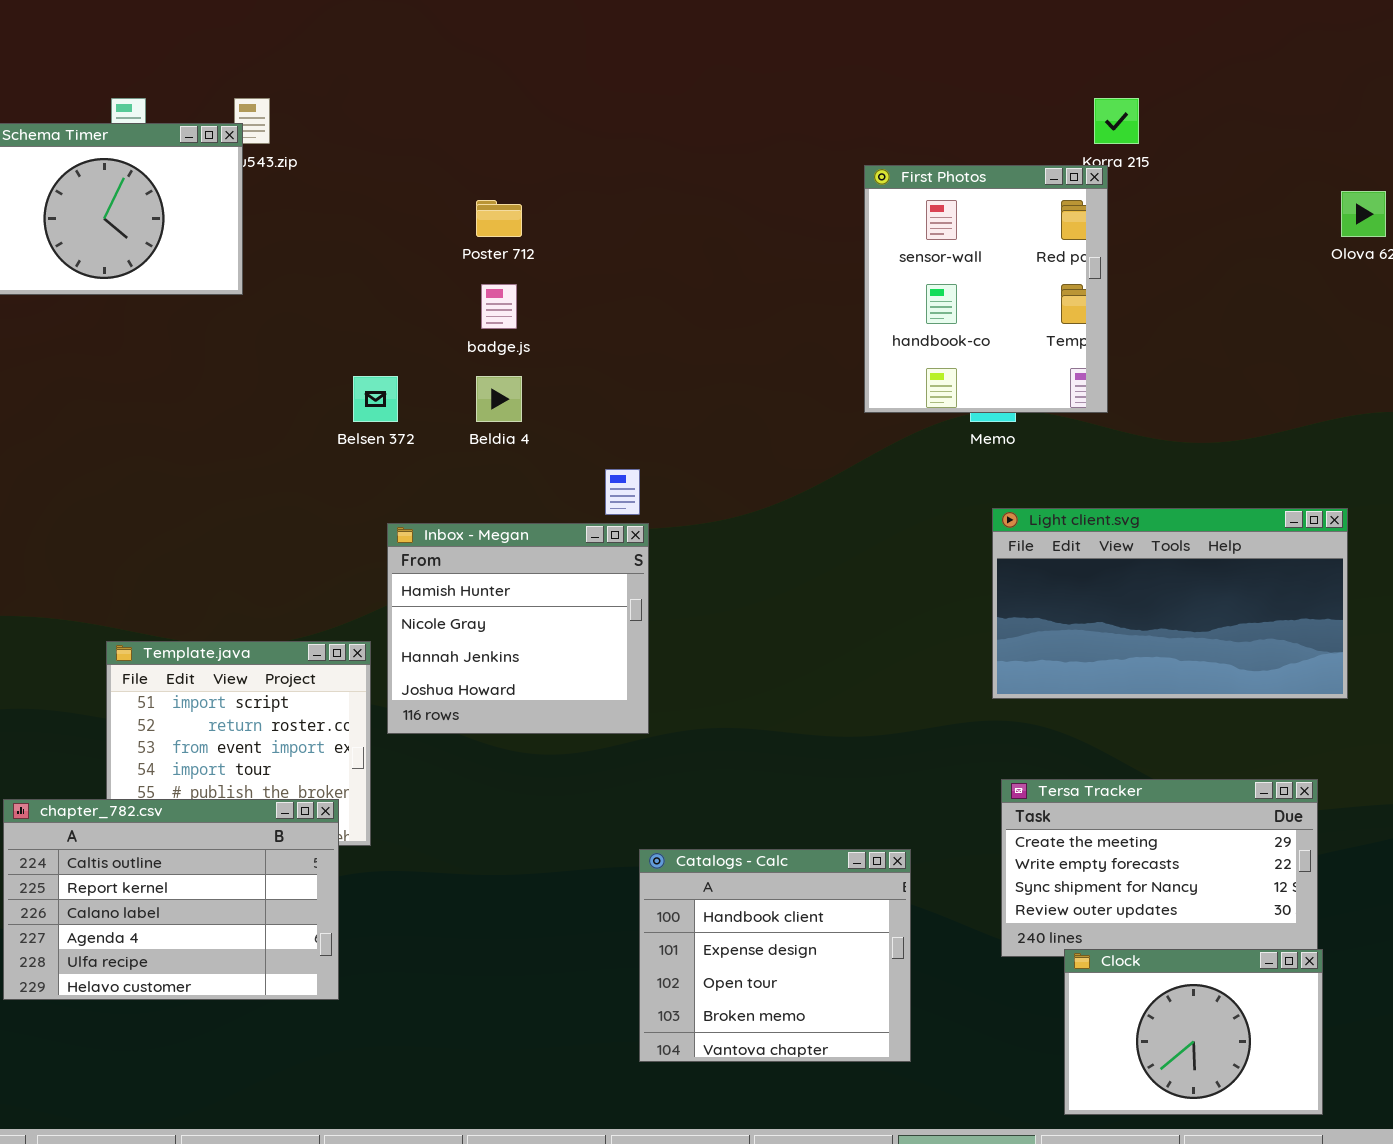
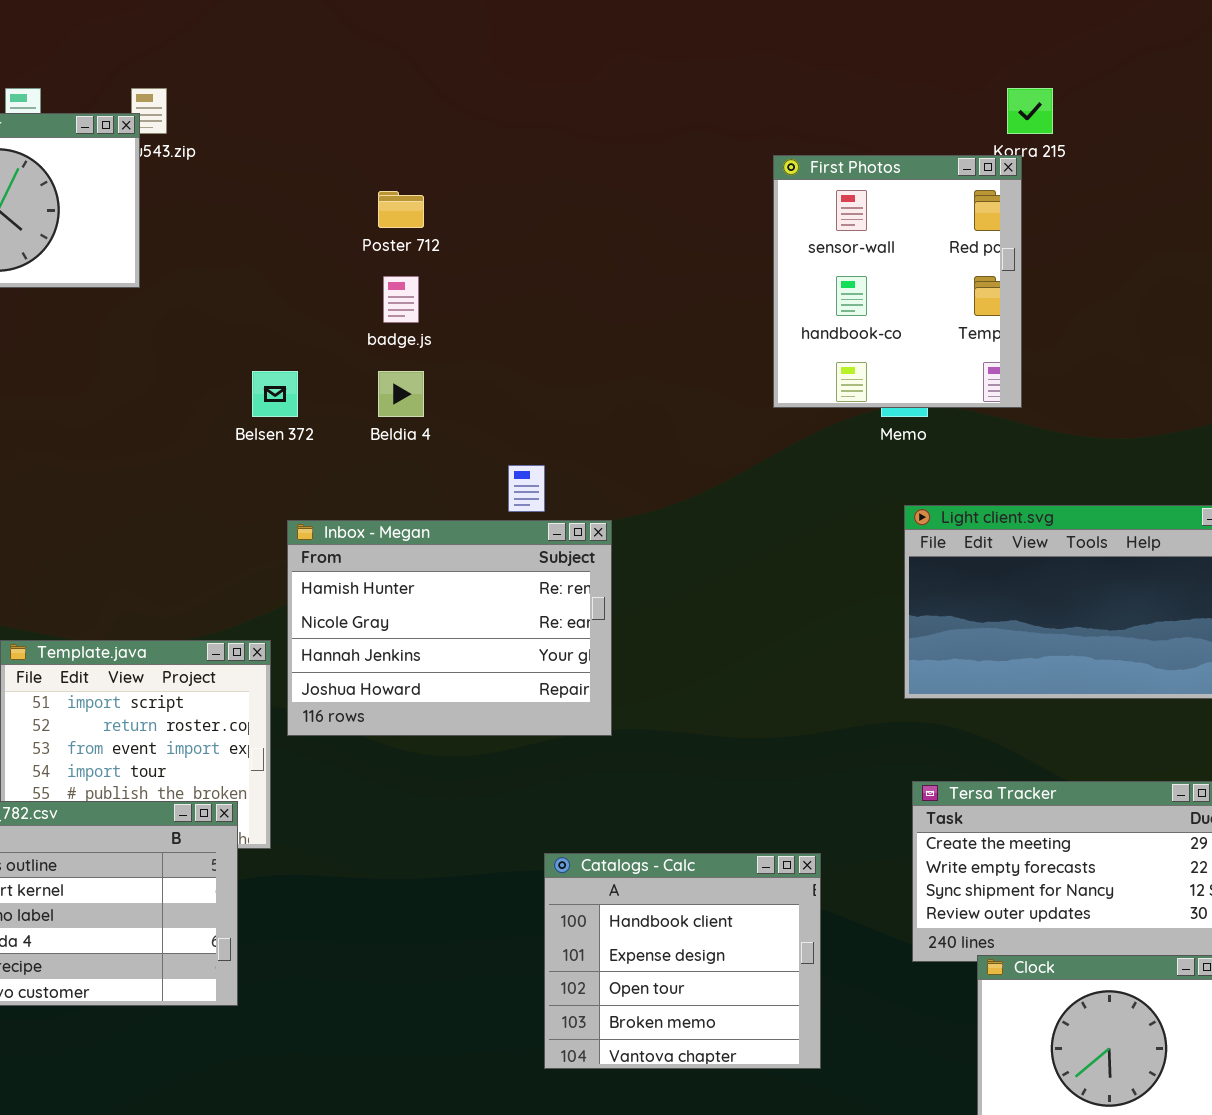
Inbox - Megan: [387,523,649,734] -> [287,520,612,736], resized

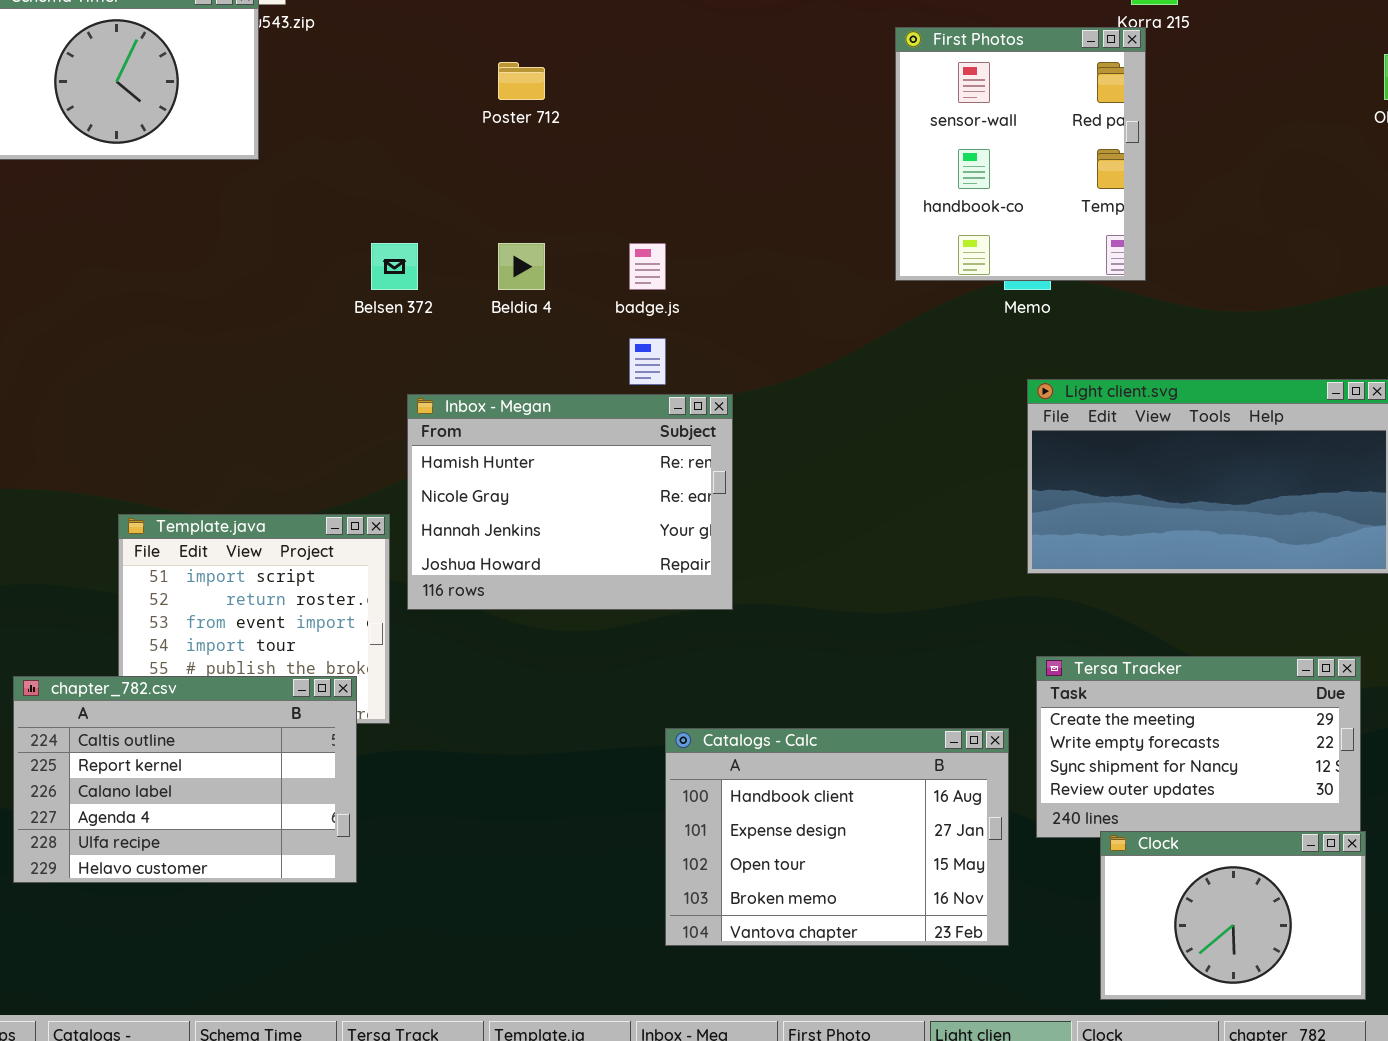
badge.js: [383,276,419,323] -> [629,243,666,290], moved
Catalogs - Calc: [544,853,821,1069] -> [665,728,1009,946], resized

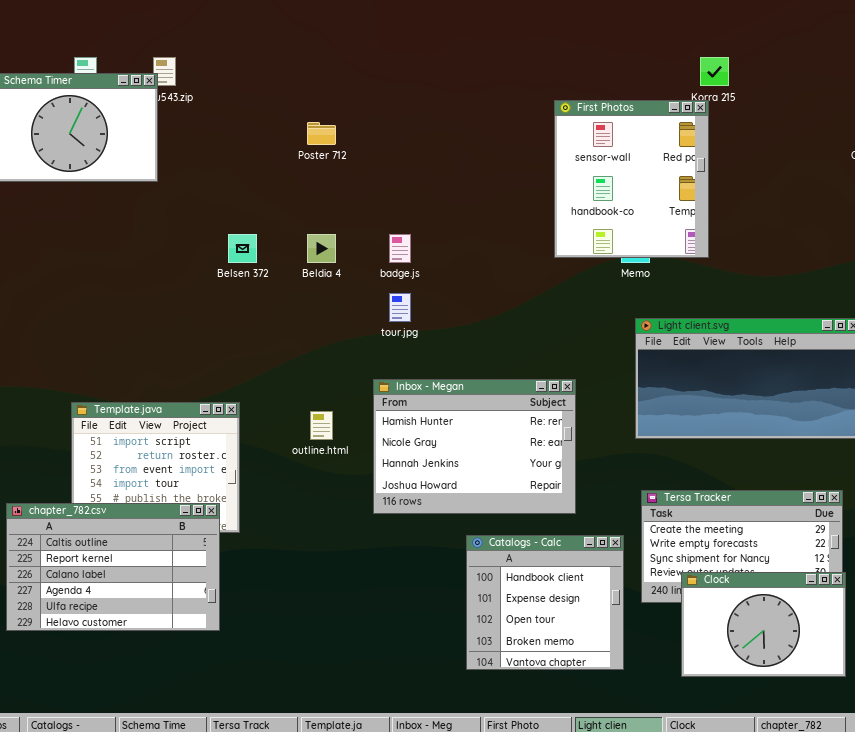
Inbox - Megan: [407,394,733,610] -> [373,379,576,514], moved
Catalogs - Calc: [665,728,1009,946] -> [466,535,624,670], resized
Clock: [1100,831,1366,1000] -> [681,572,846,677], moved

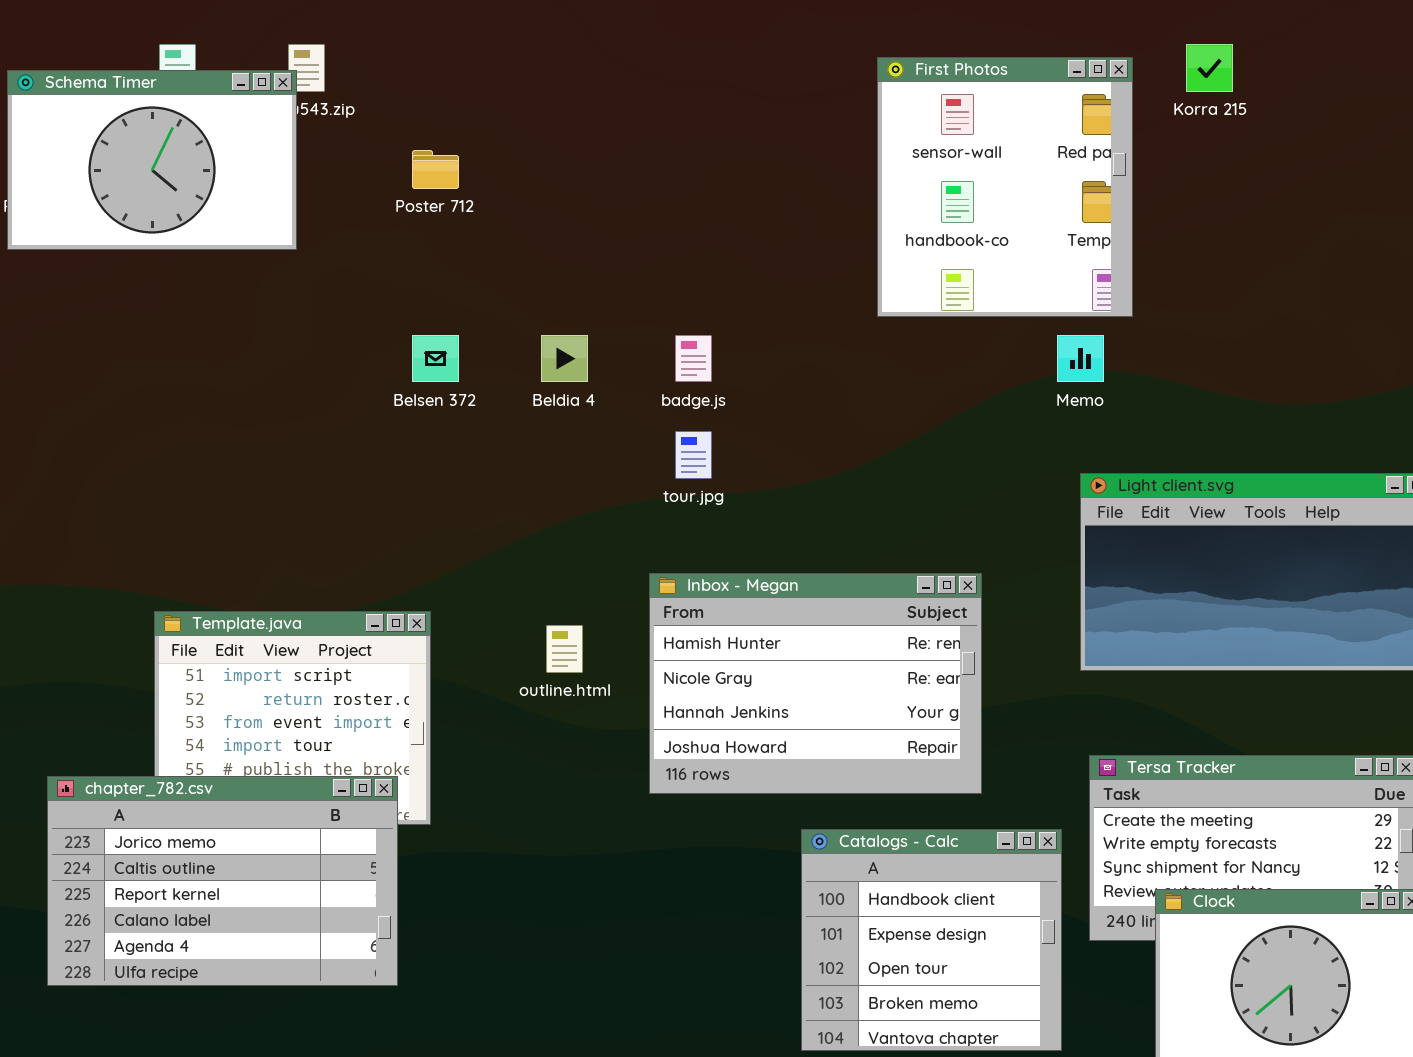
First Photos: [554,100,709,258] -> [877,57,1133,317], moved
Poster 712: [307,122,336,145] -> [412,150,459,189], moved
chapter_782.csv: [6,503,220,631] -> [47,776,398,986], scrolled up 1 row

